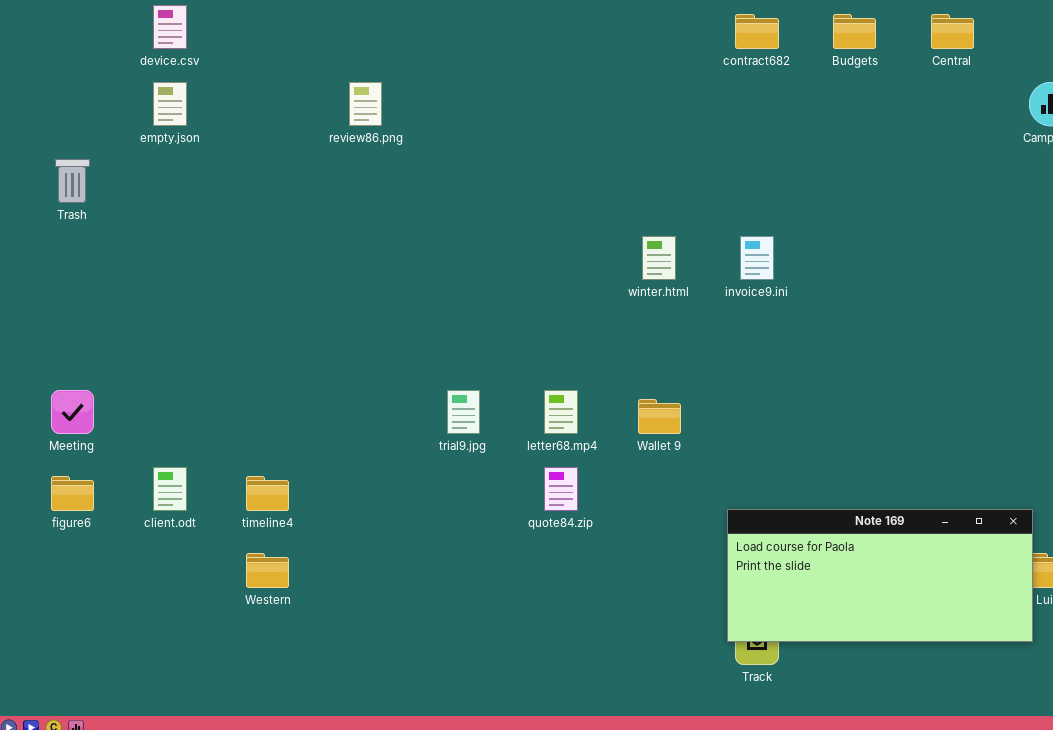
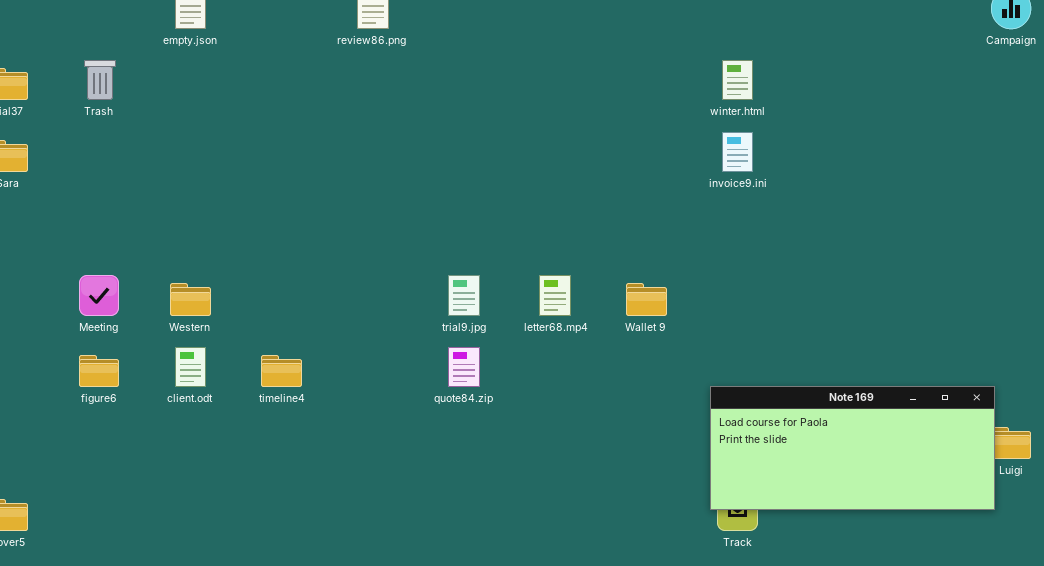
winter.html: [642,236,676,280] -> [722,60,753,100], moved
quote84.zip: [544,467,578,511] -> [448,347,480,387], moved
Western: [246,553,289,588] -> [170,283,211,316], moved

